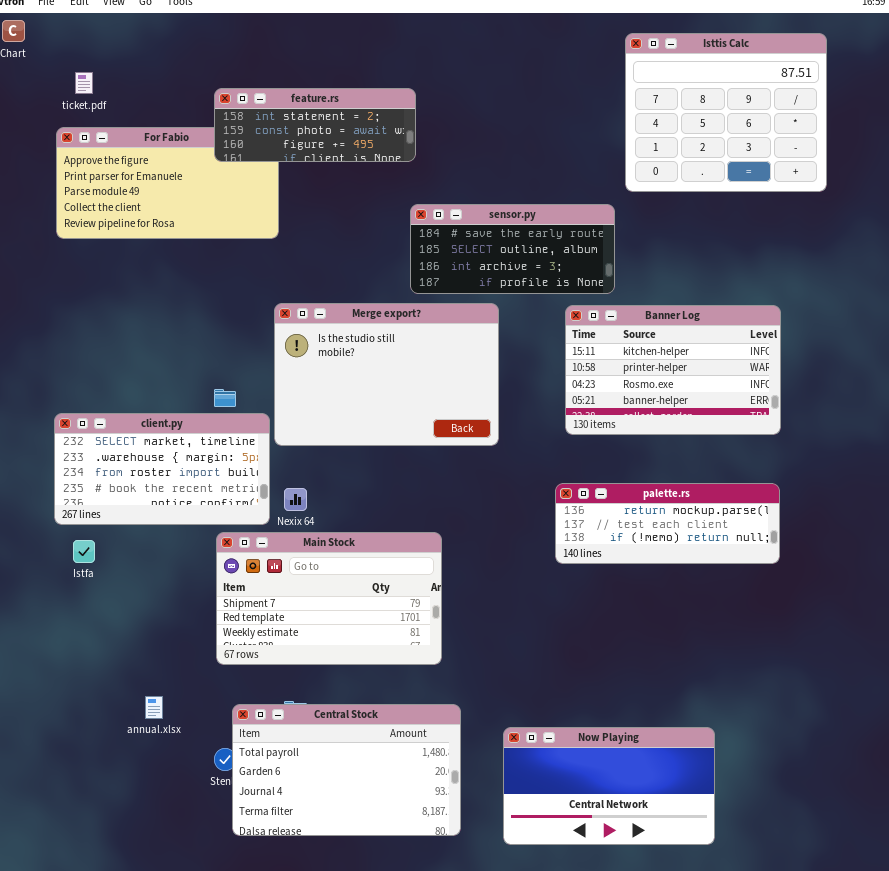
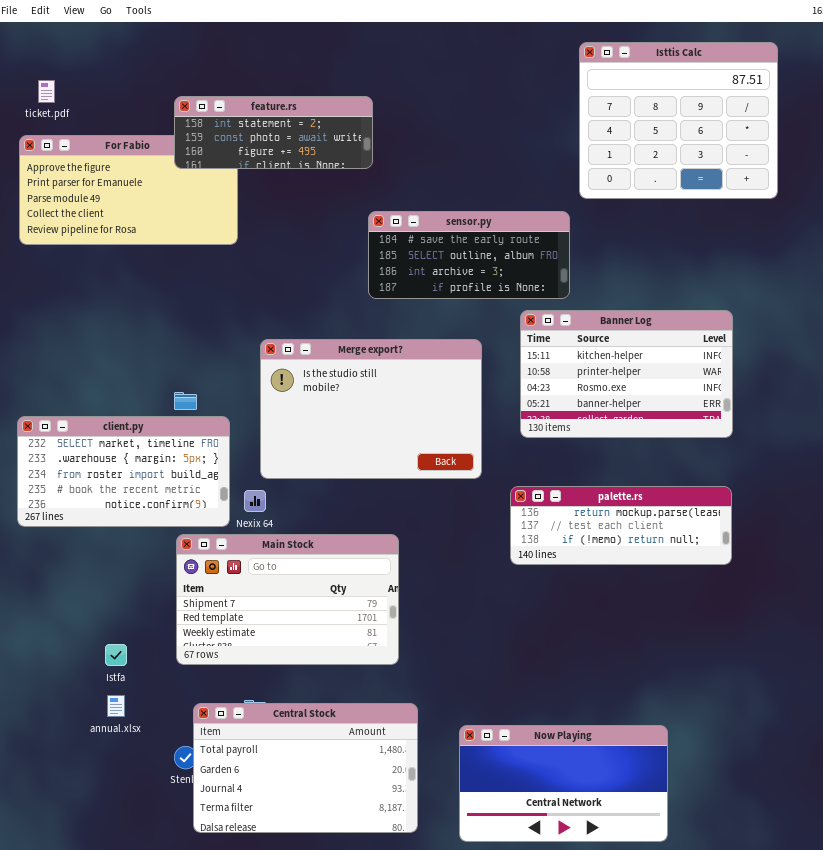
Merge export?: [274,303,499,446] -> [260,339,482,479], moved
Istfa: [73,540,95,563] -> [105,644,127,666], moved

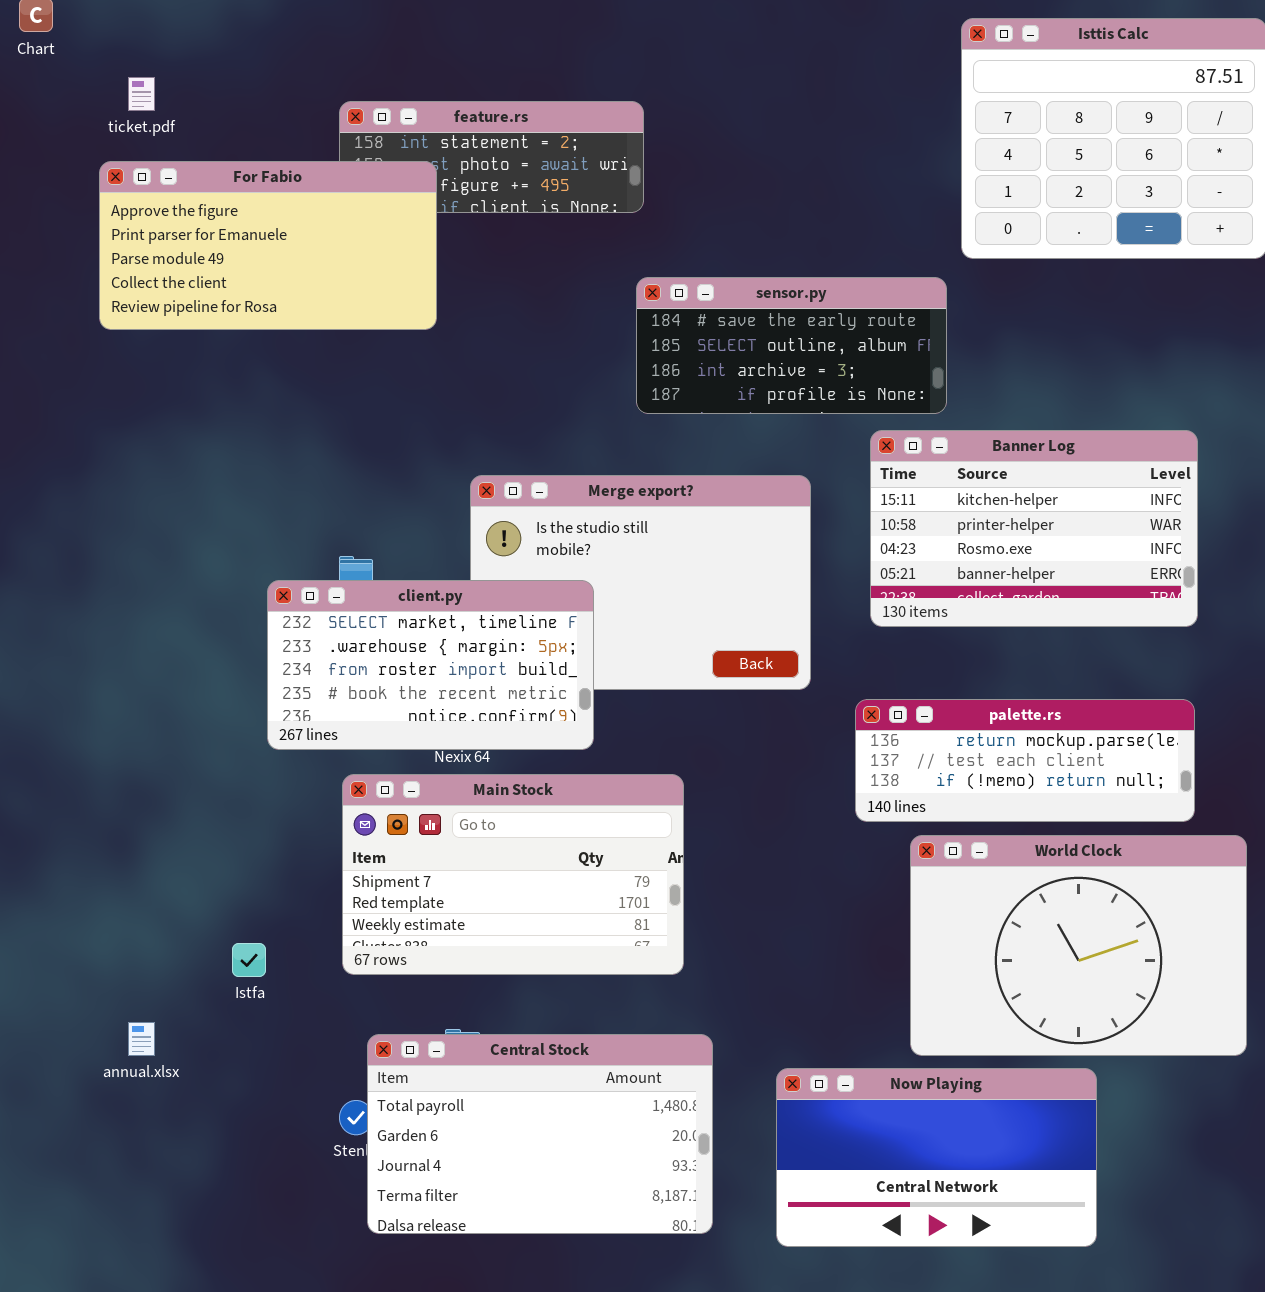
For Fabio: [19,135,238,245] -> [99,161,437,330], raised
client.py: [17,416,230,527] -> [267,580,594,750], moved
World Clock: none -> [910,835,1247,1056], opened
annual.xlsx: [107,695,125,717] -> [128,1022,155,1056], moved

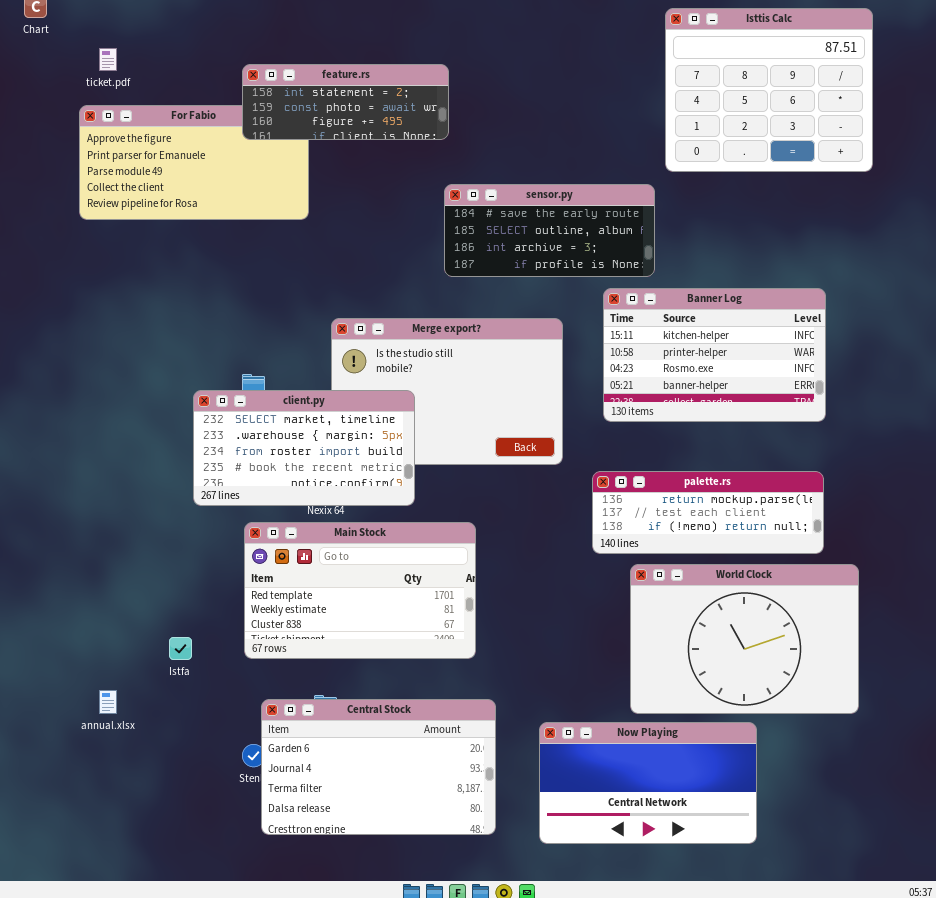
feature.rs: [339,101,644,213] -> [242,64,449,140], raised
Main Stock: [342,774,684,975] -> [244,522,476,659], scrolled down 1 row
Central Stock: [367,1034,713,1234] -> [261,699,496,835], scrolled down 1 row

